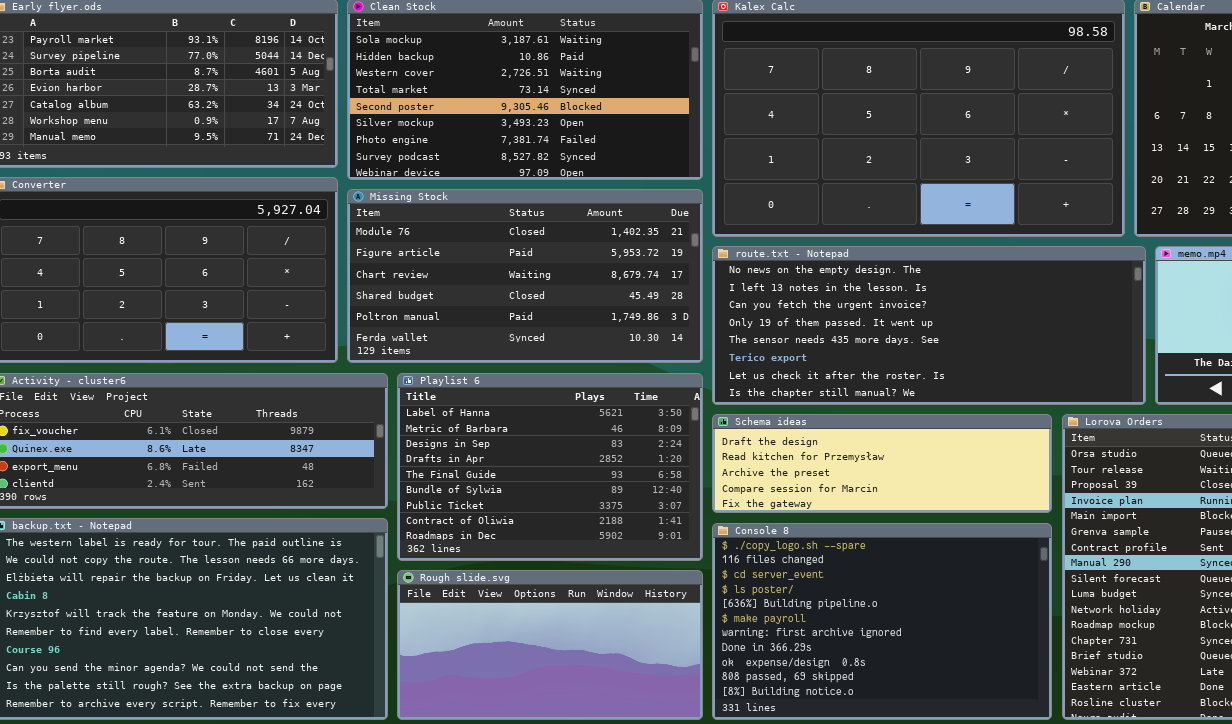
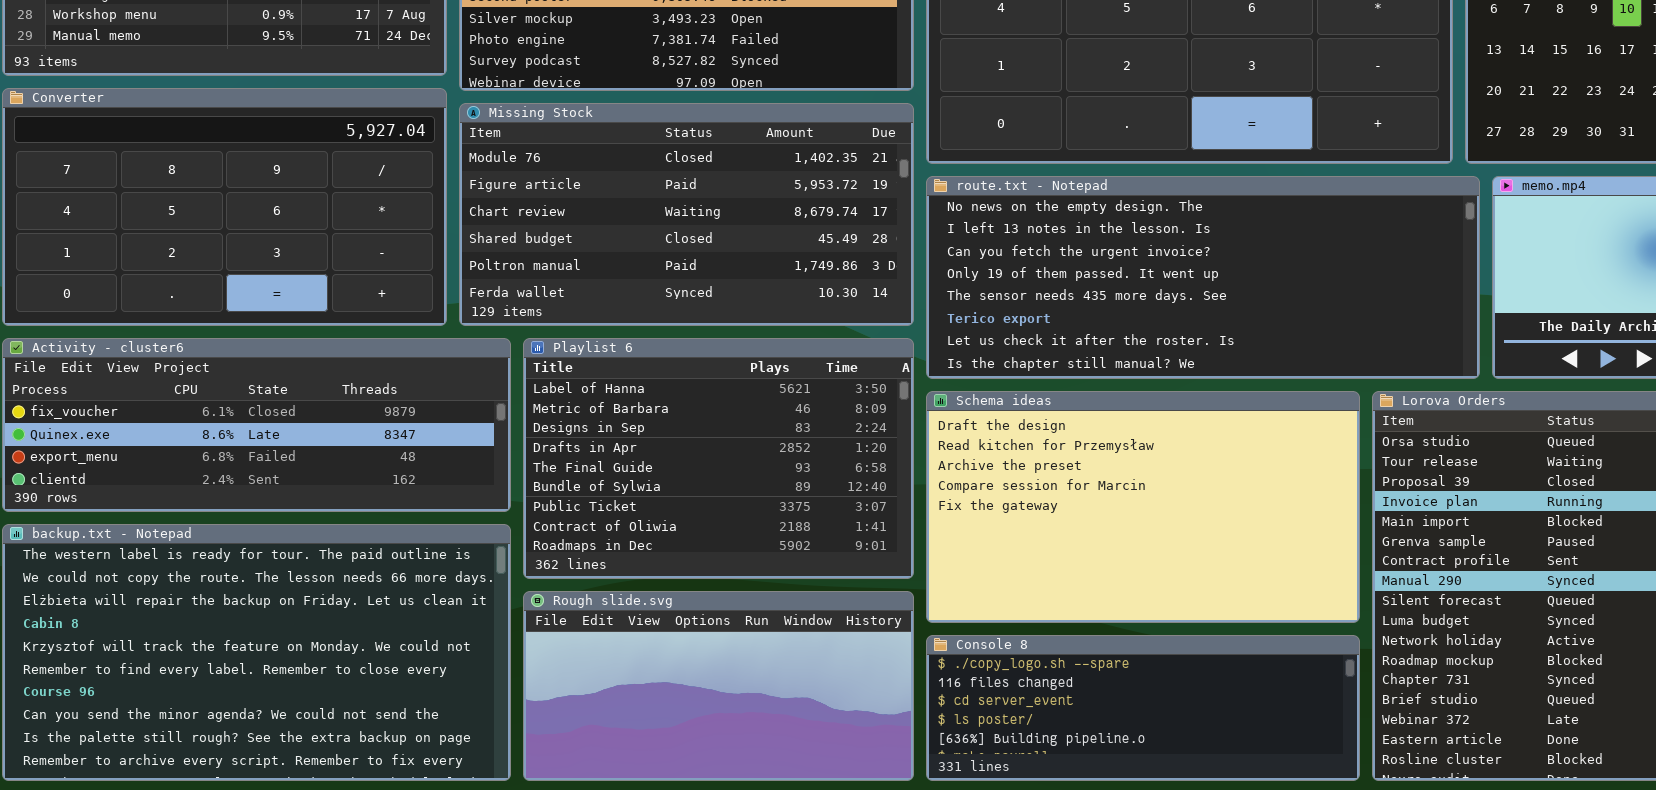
Schema ideas: [712,414,1052,513] -> [926,391,1360,623], resized
Console 8: [712,523,1052,720] -> [926,635,1360,781], resized

